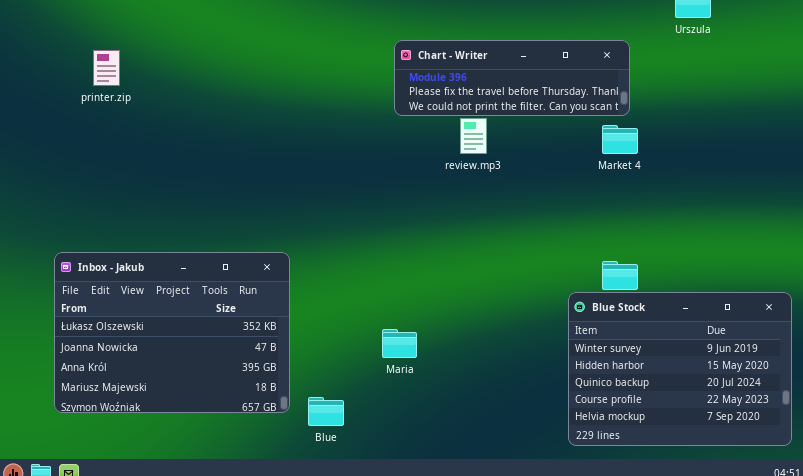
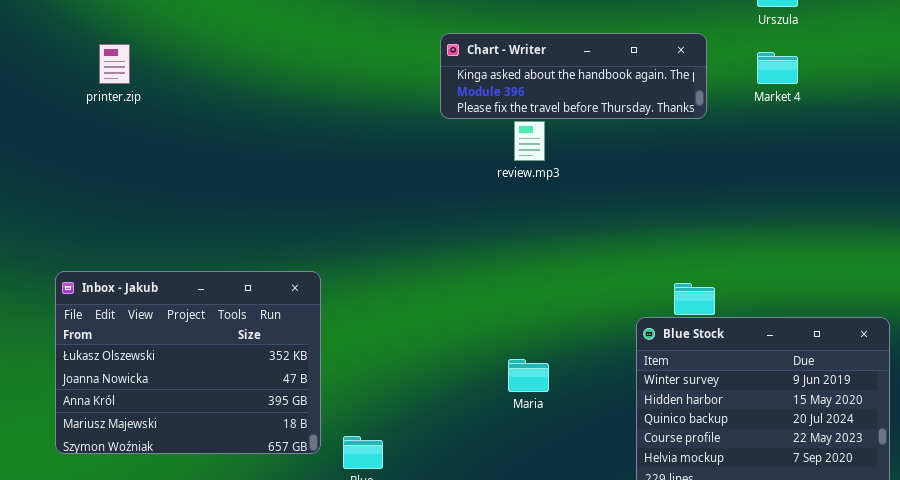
Chart - Writer: [394,40,630,116] -> [440,33,707,119], scrolled up 1 row
Market 4: [602,125,638,154] -> [757,52,798,84], moved
Maria: [382,329,417,358] -> [508,359,549,392], moved

